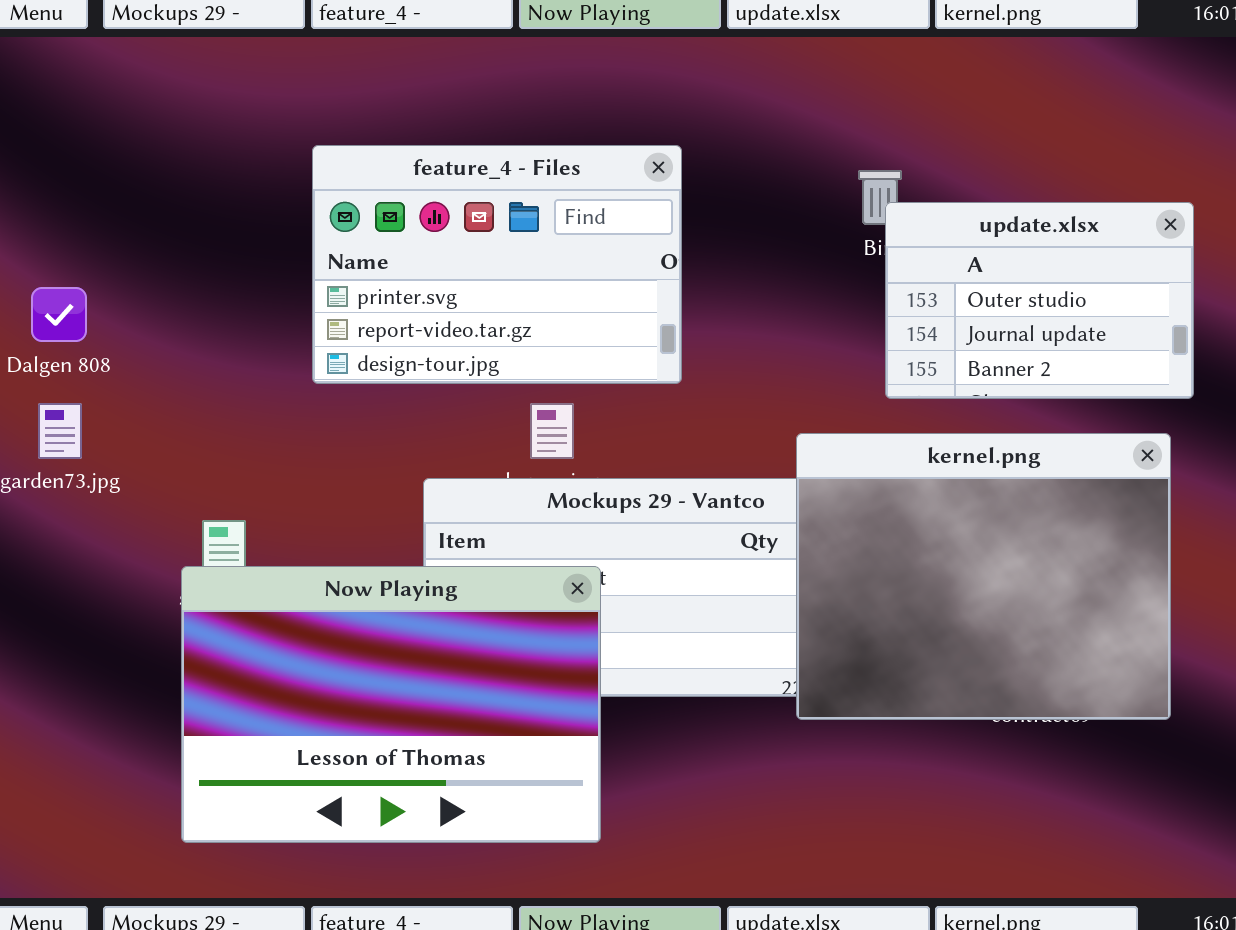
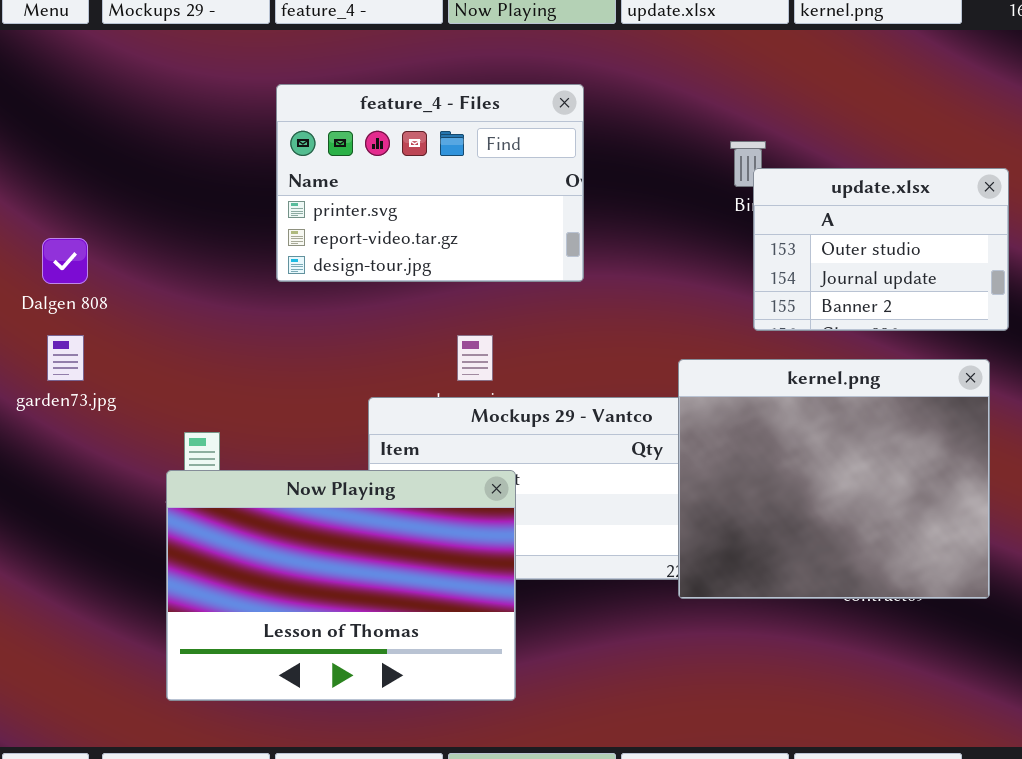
feature_4 - Files: [312,145,682,384] -> [276,84,584,282], moved

